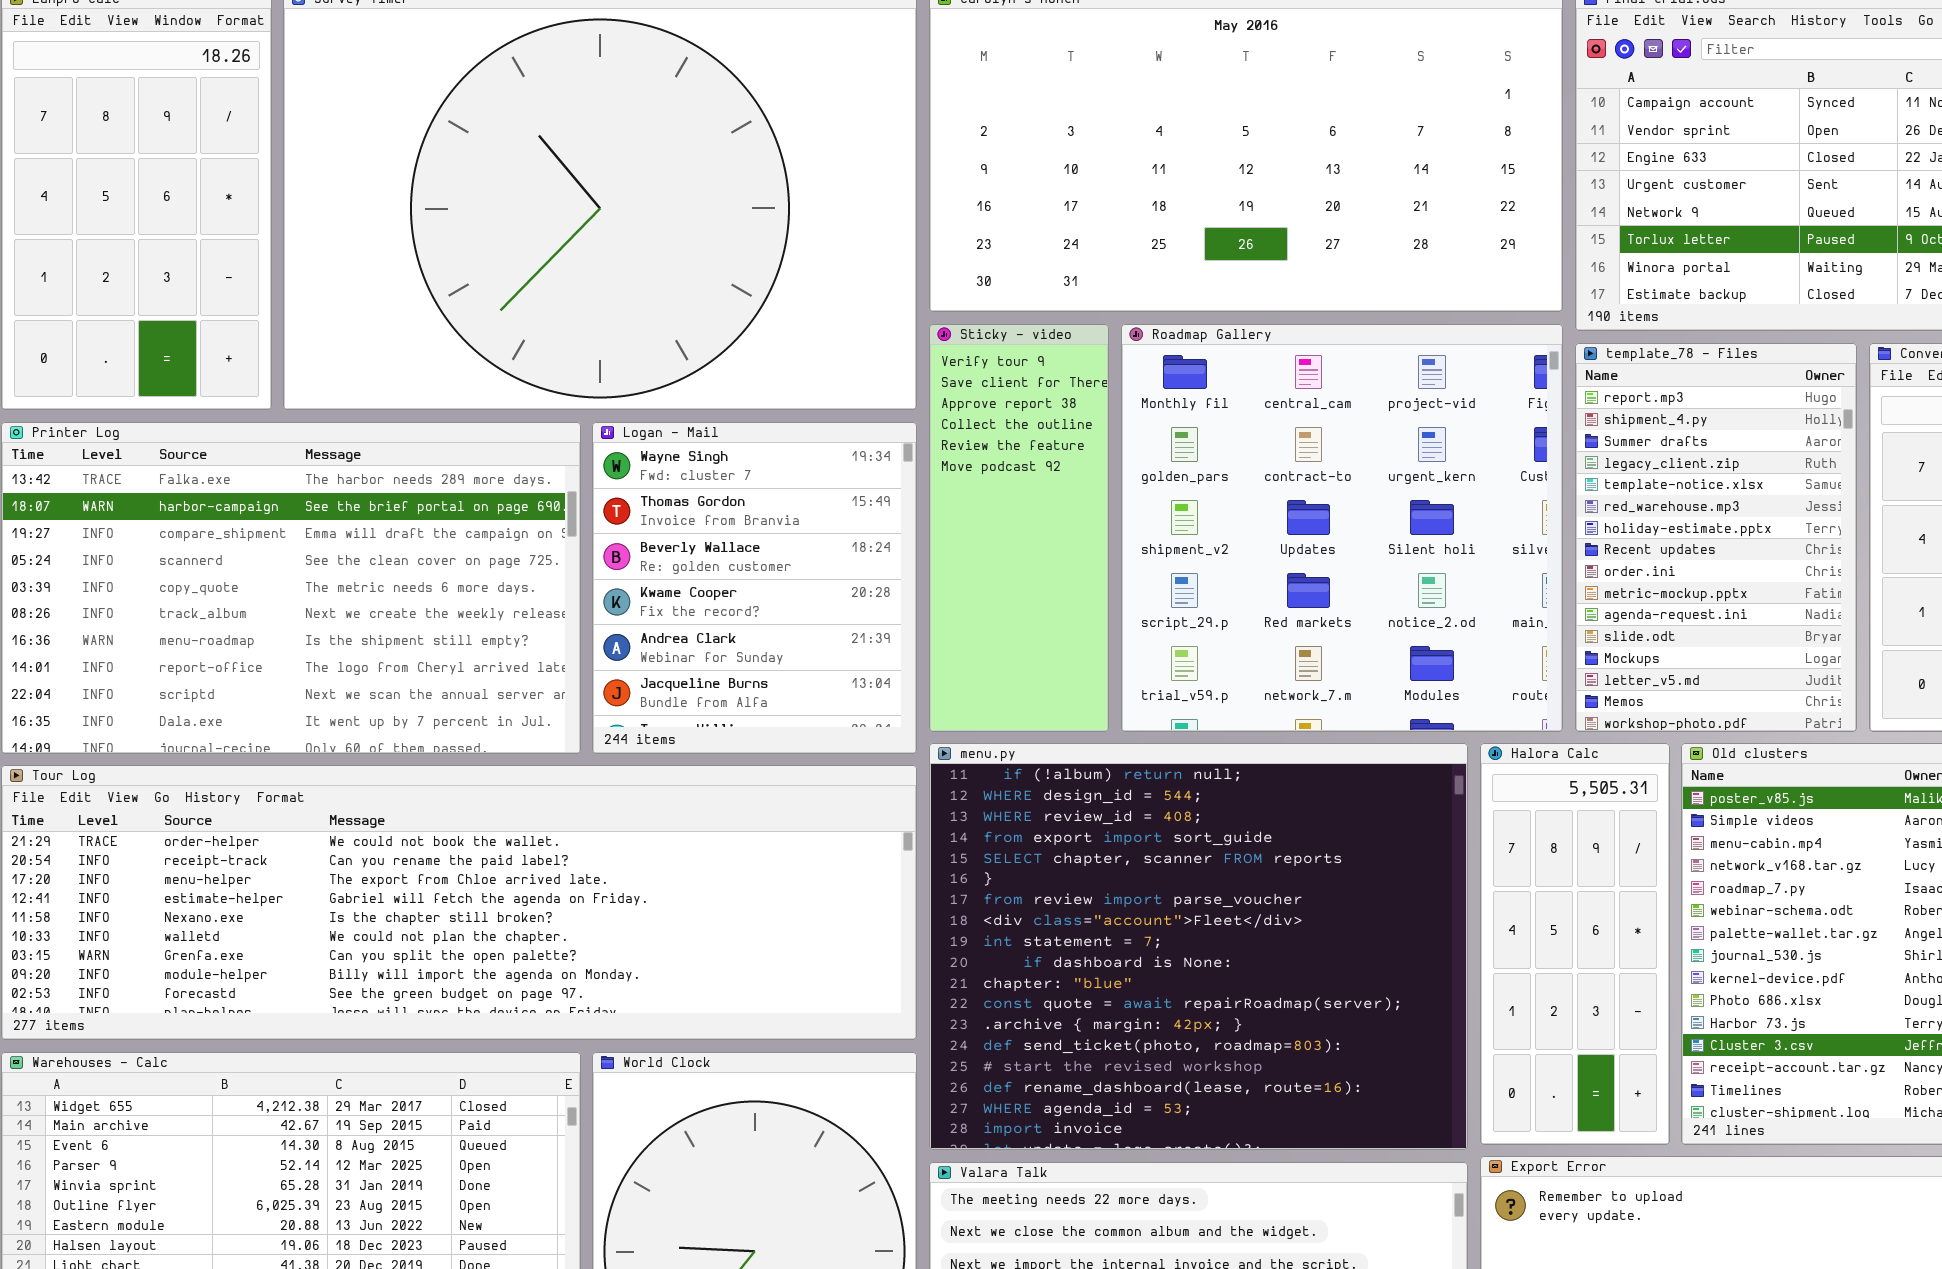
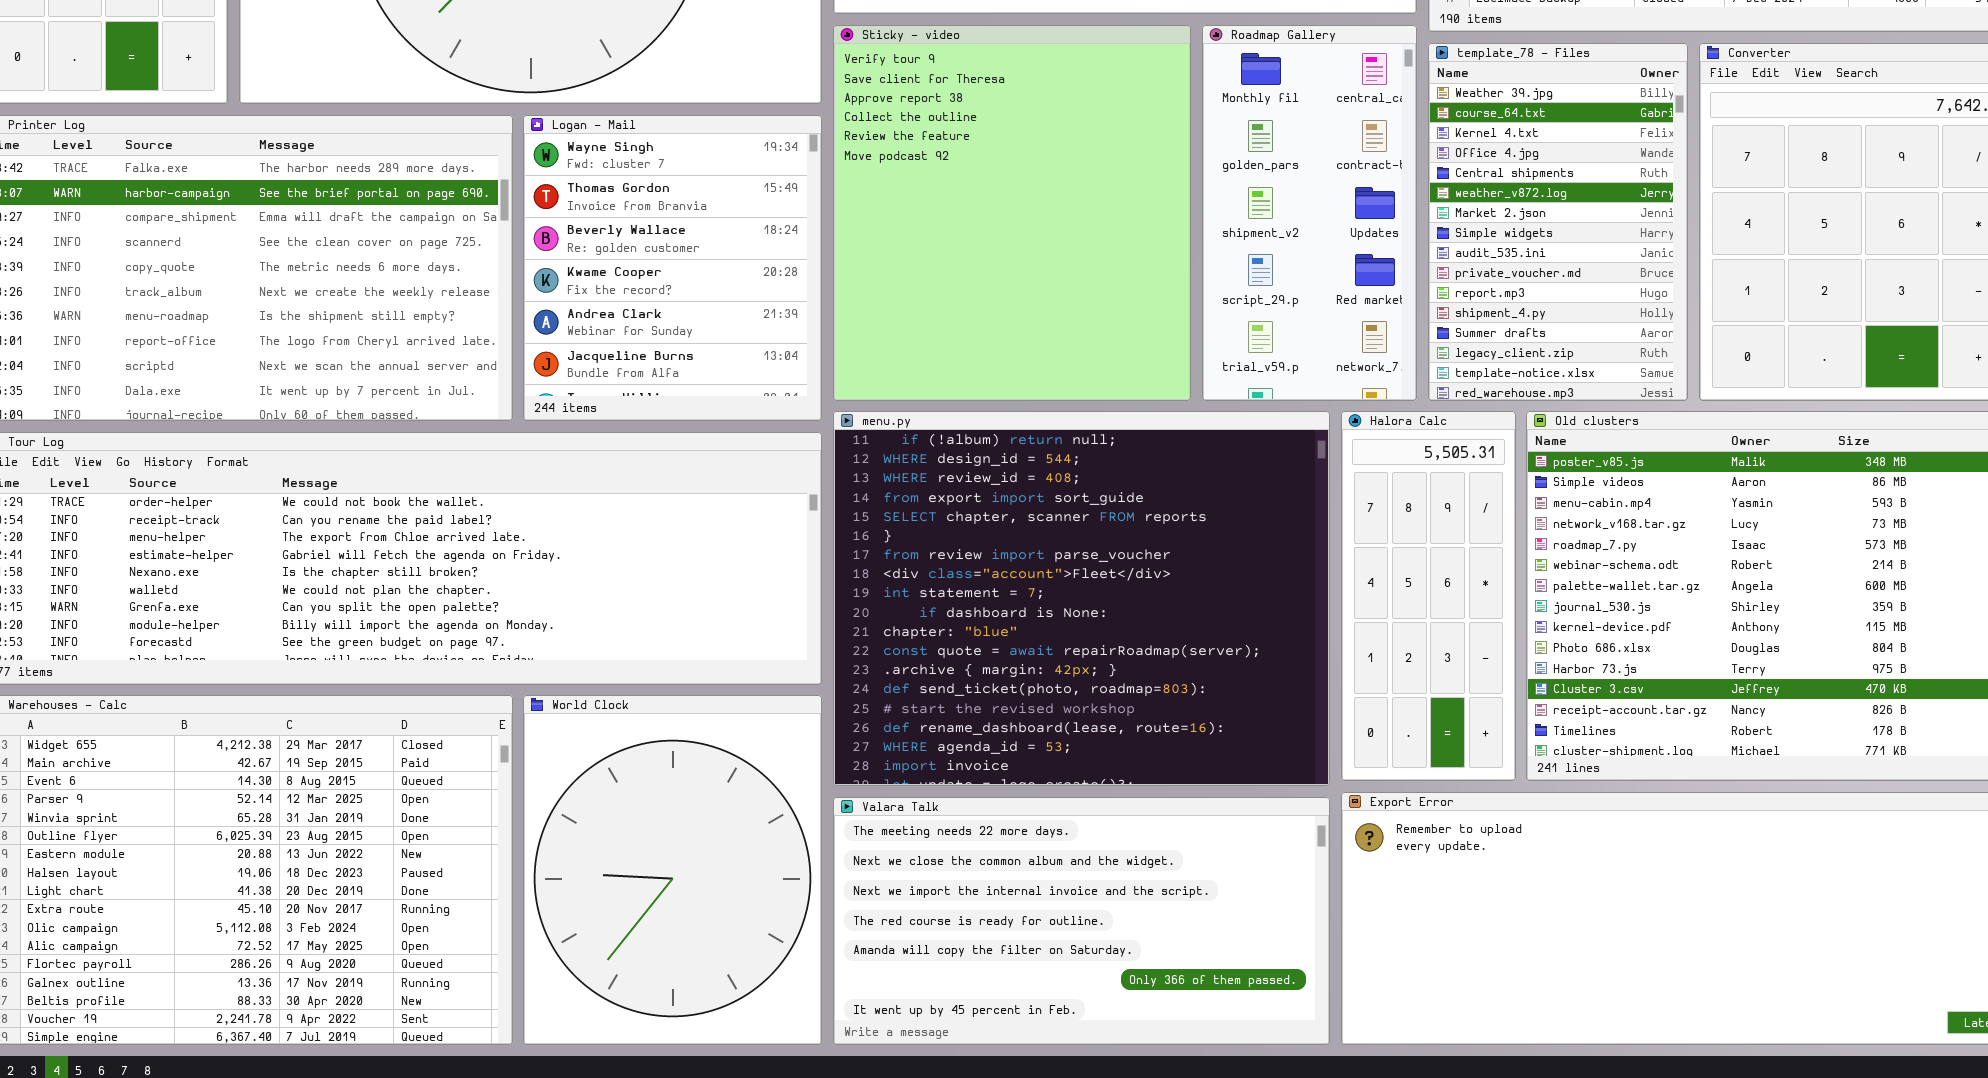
Sticky - video: [929,324,1109,732] -> [833,25,1191,401], resized
Roadmap Gallery: [1121,324,1563,732] -> [1202,25,1417,401], resized
template_78 - Files: [1575,343,1857,732] -> [1428,43,1688,401], scrolled up 10 rows

